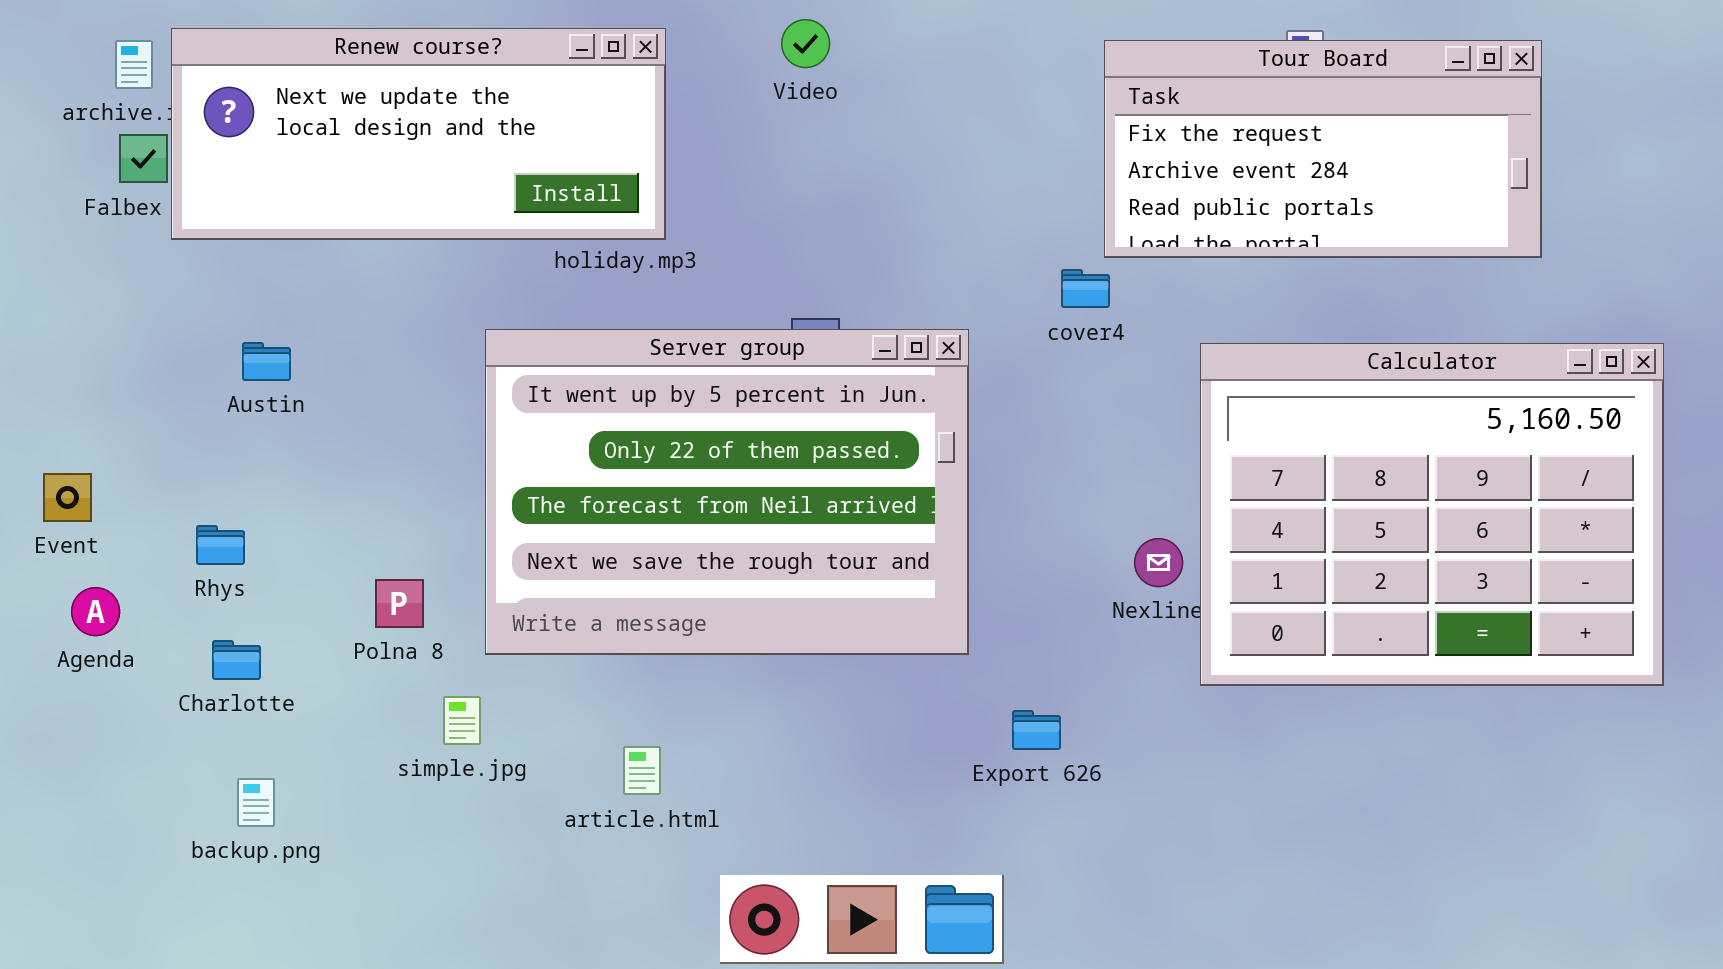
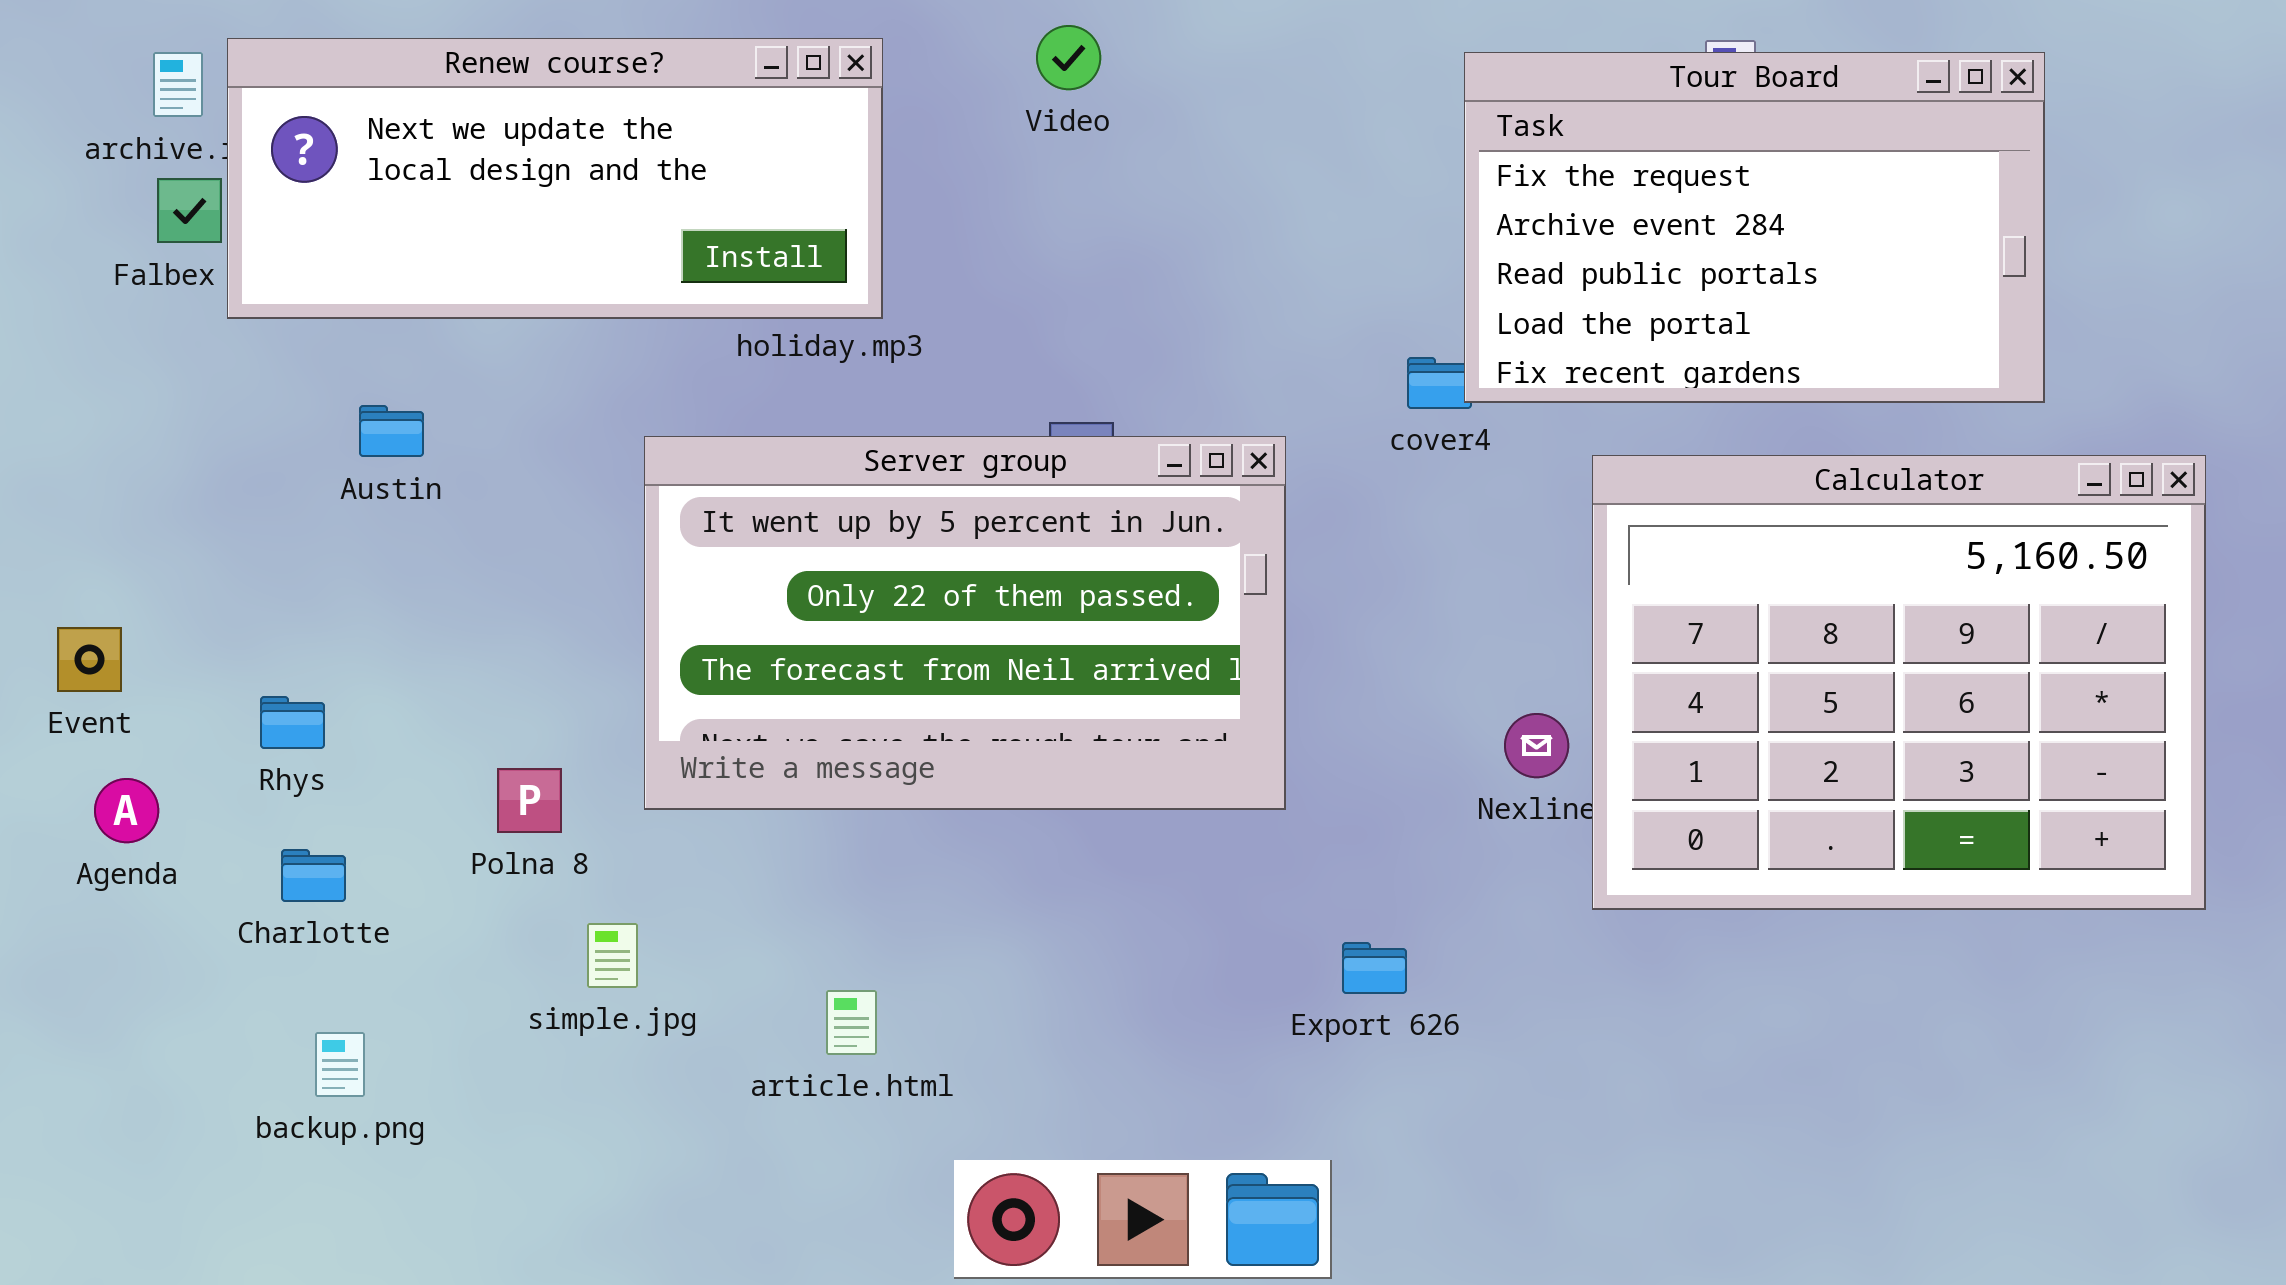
Tour Board: [1104,40,1542,258] -> [1464,52,2045,403], resized
Server group: [485,329,969,655] -> [644,436,1286,810], resized
Austin: [242,342,291,381] -> [359,405,424,457], moved

